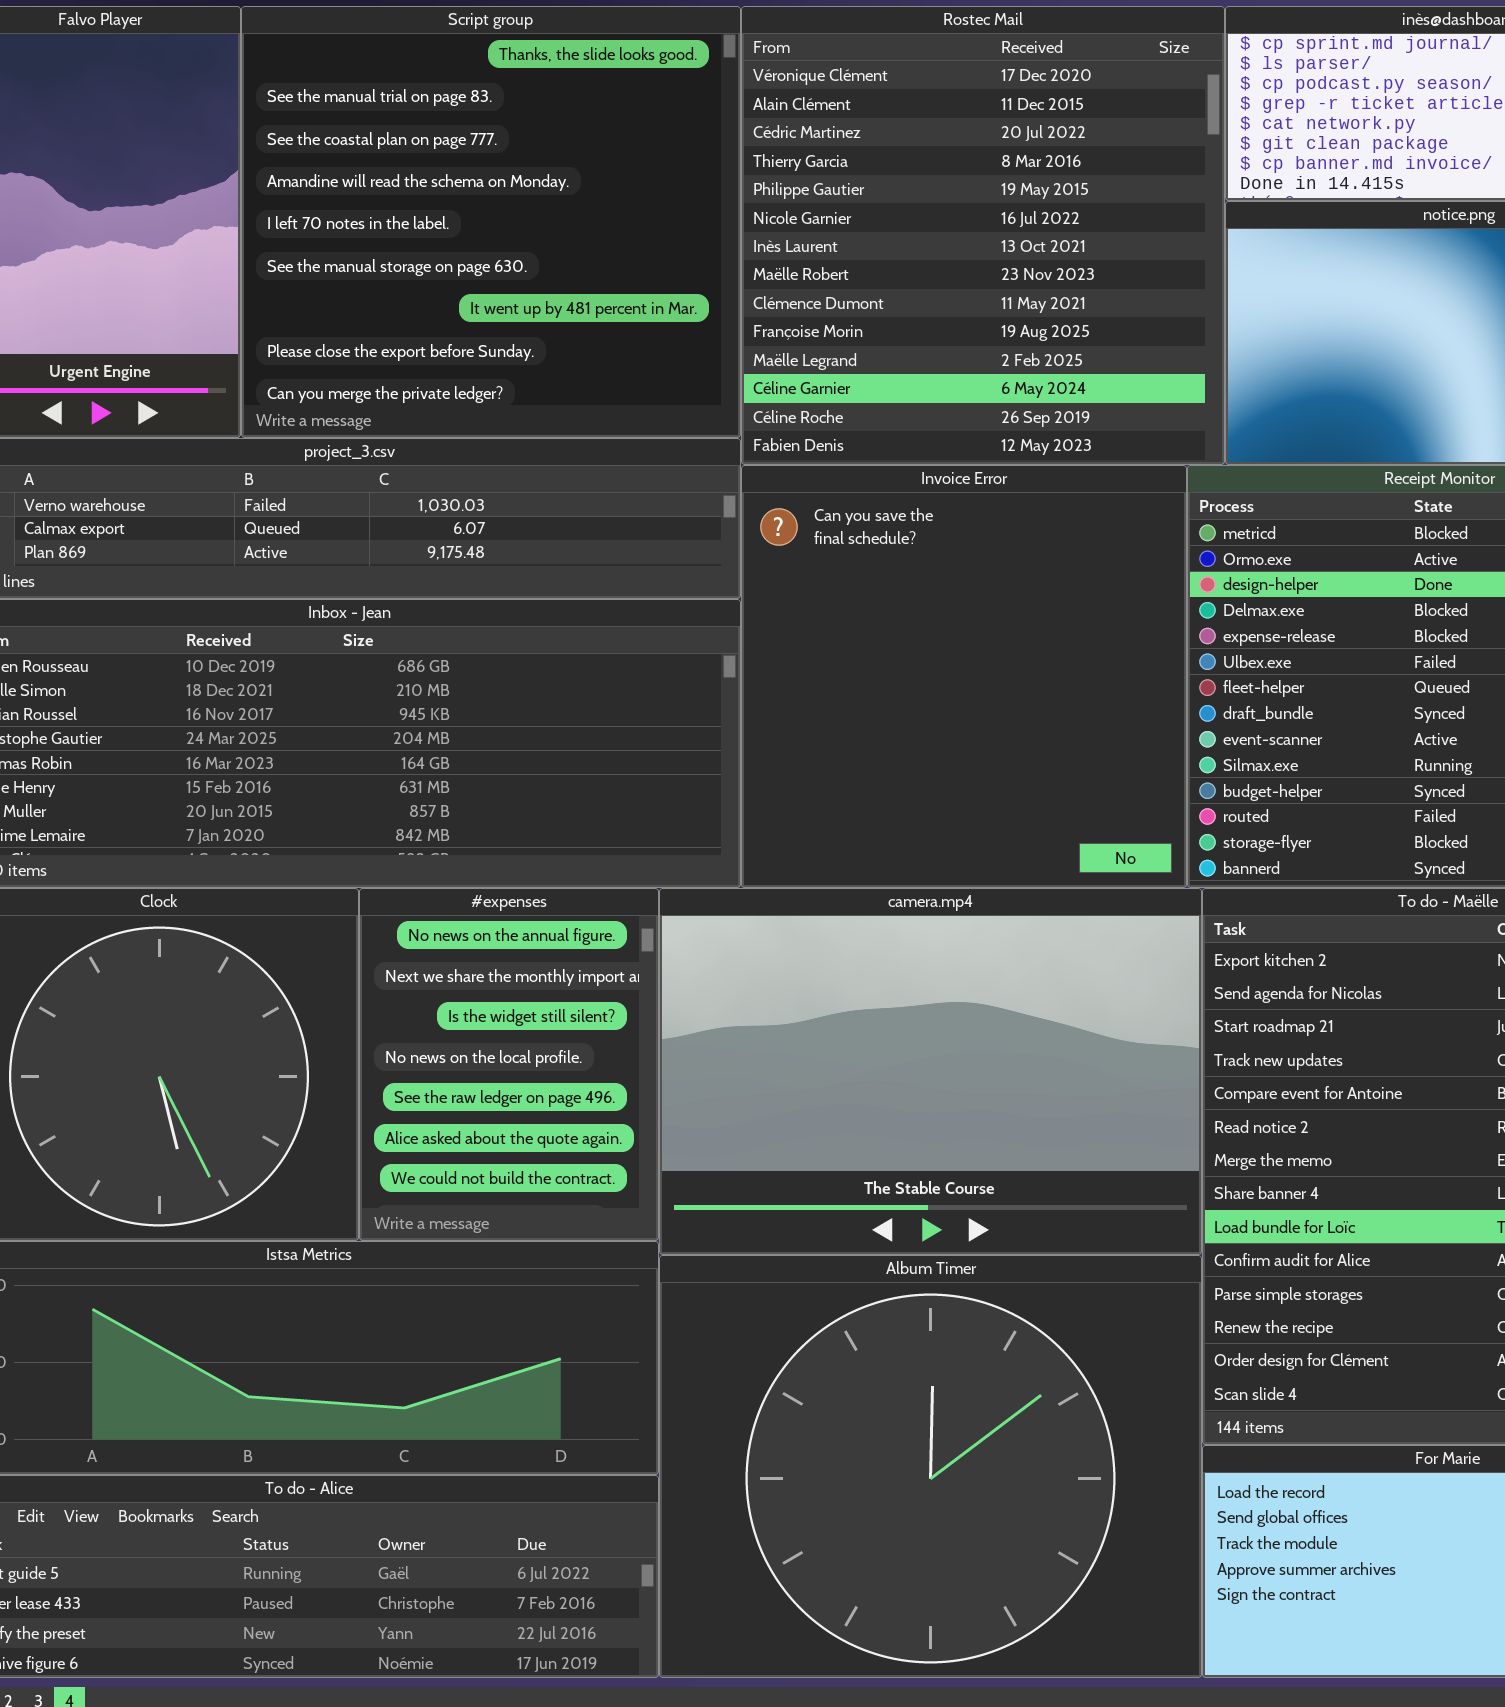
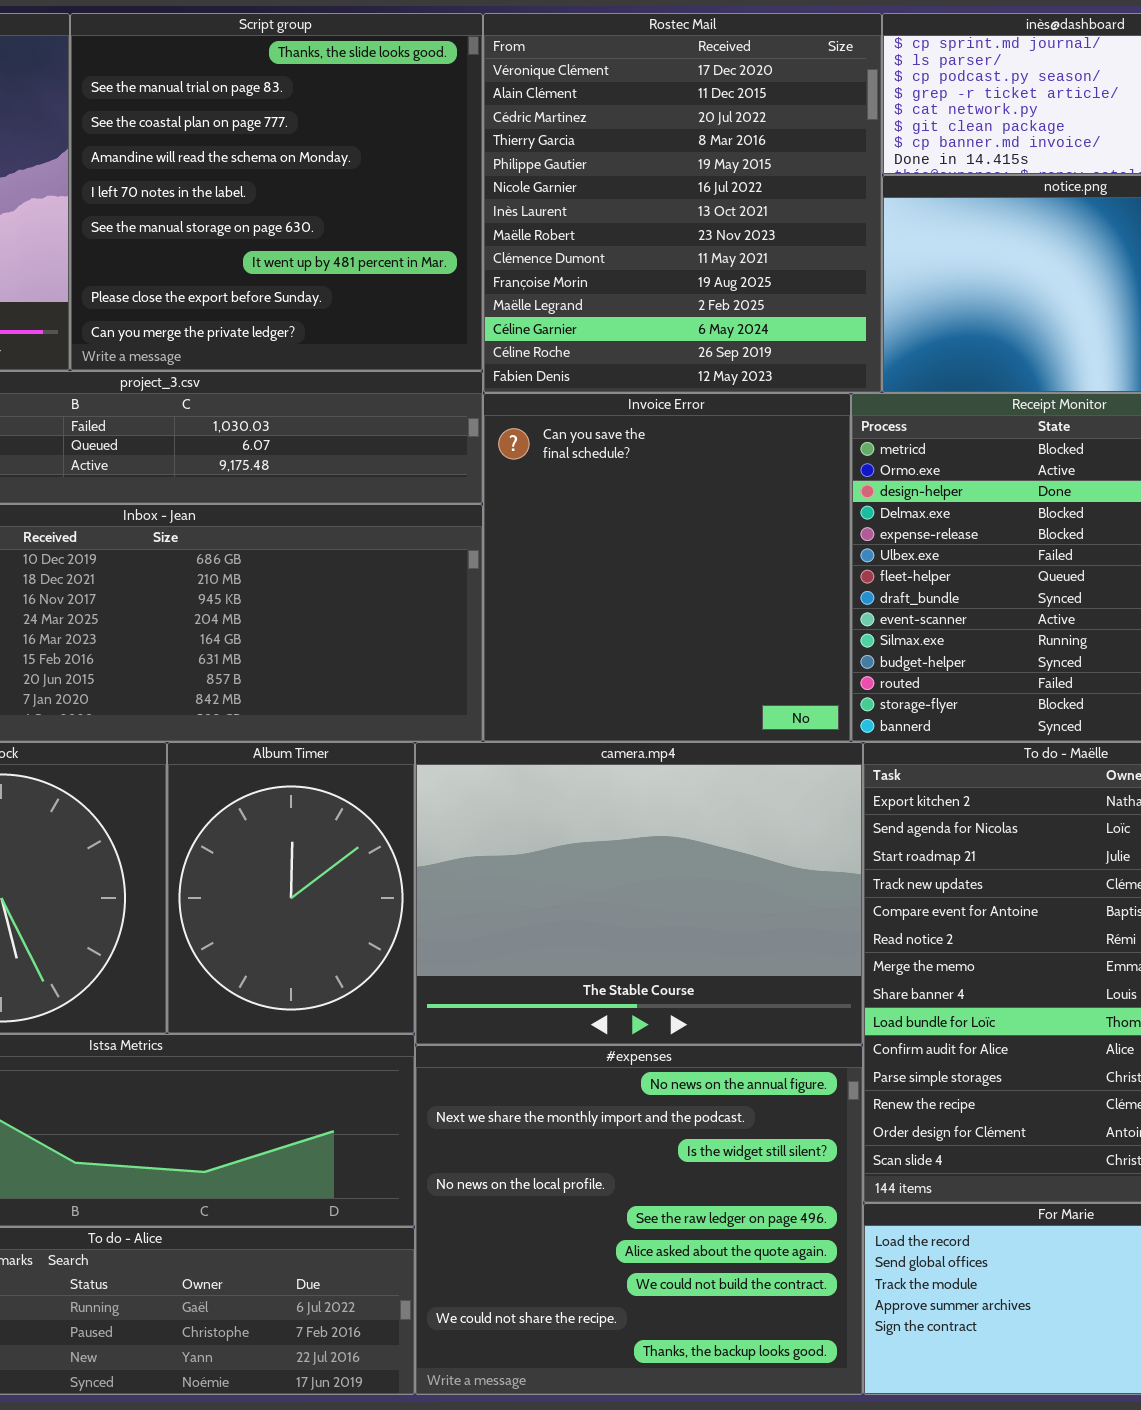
#expenses: [359,888,659,1241] -> [415,1045,863,1395], moved, resized
Album Timer: [659,1255,1202,1678] -> [167,742,415,1034], moved, resized

